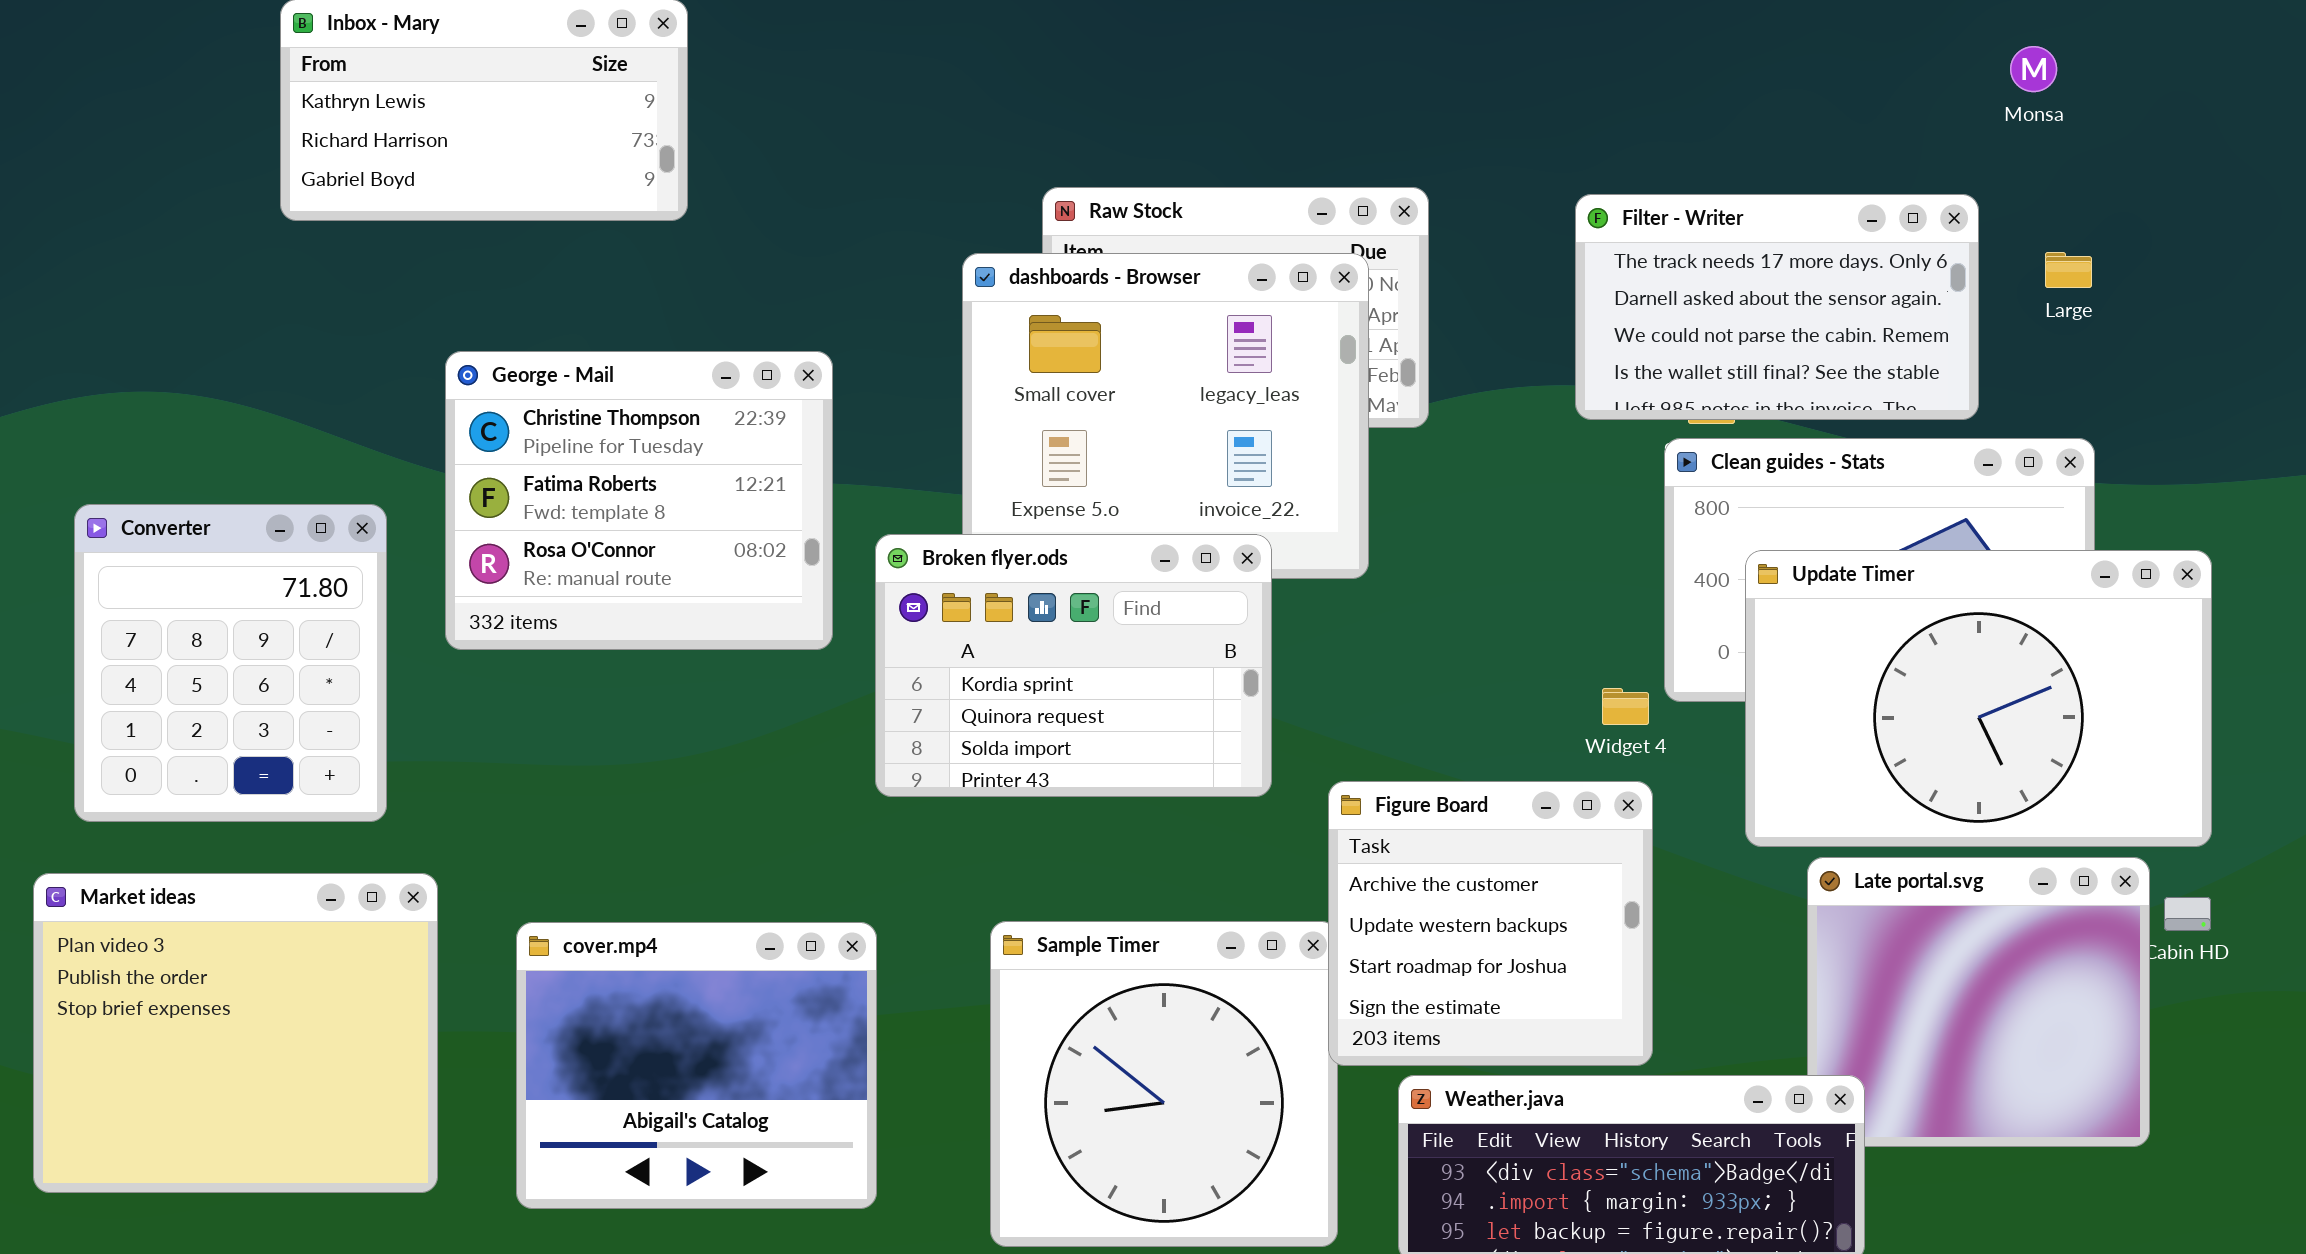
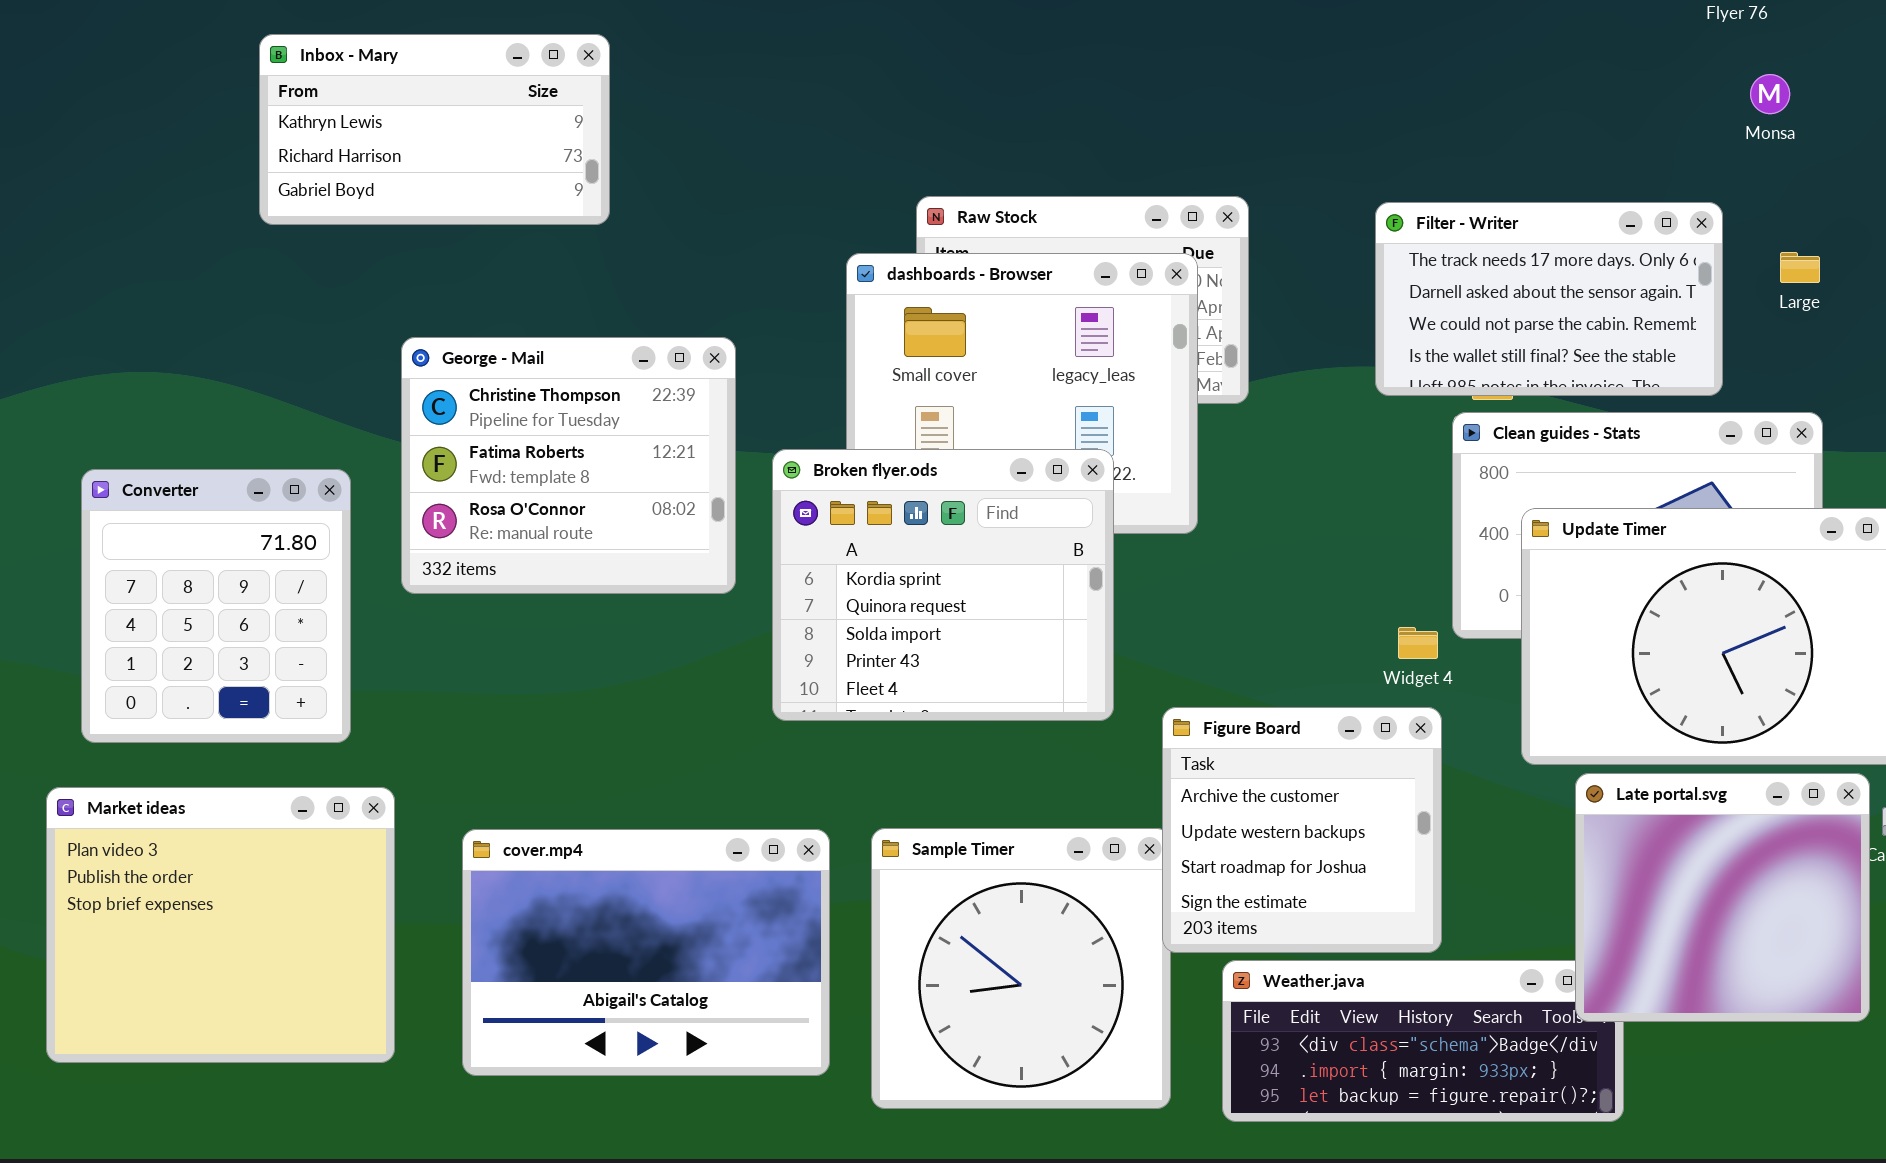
Broken flyer.ods: [875,534,1272,797] -> [772,449,1114,721], resized
Late portal.svg: [1807,857,2150,1147] -> [1575,773,1870,1022], raised
cover.mp4: [516,922,877,1209] -> [462,829,830,1076], resized

